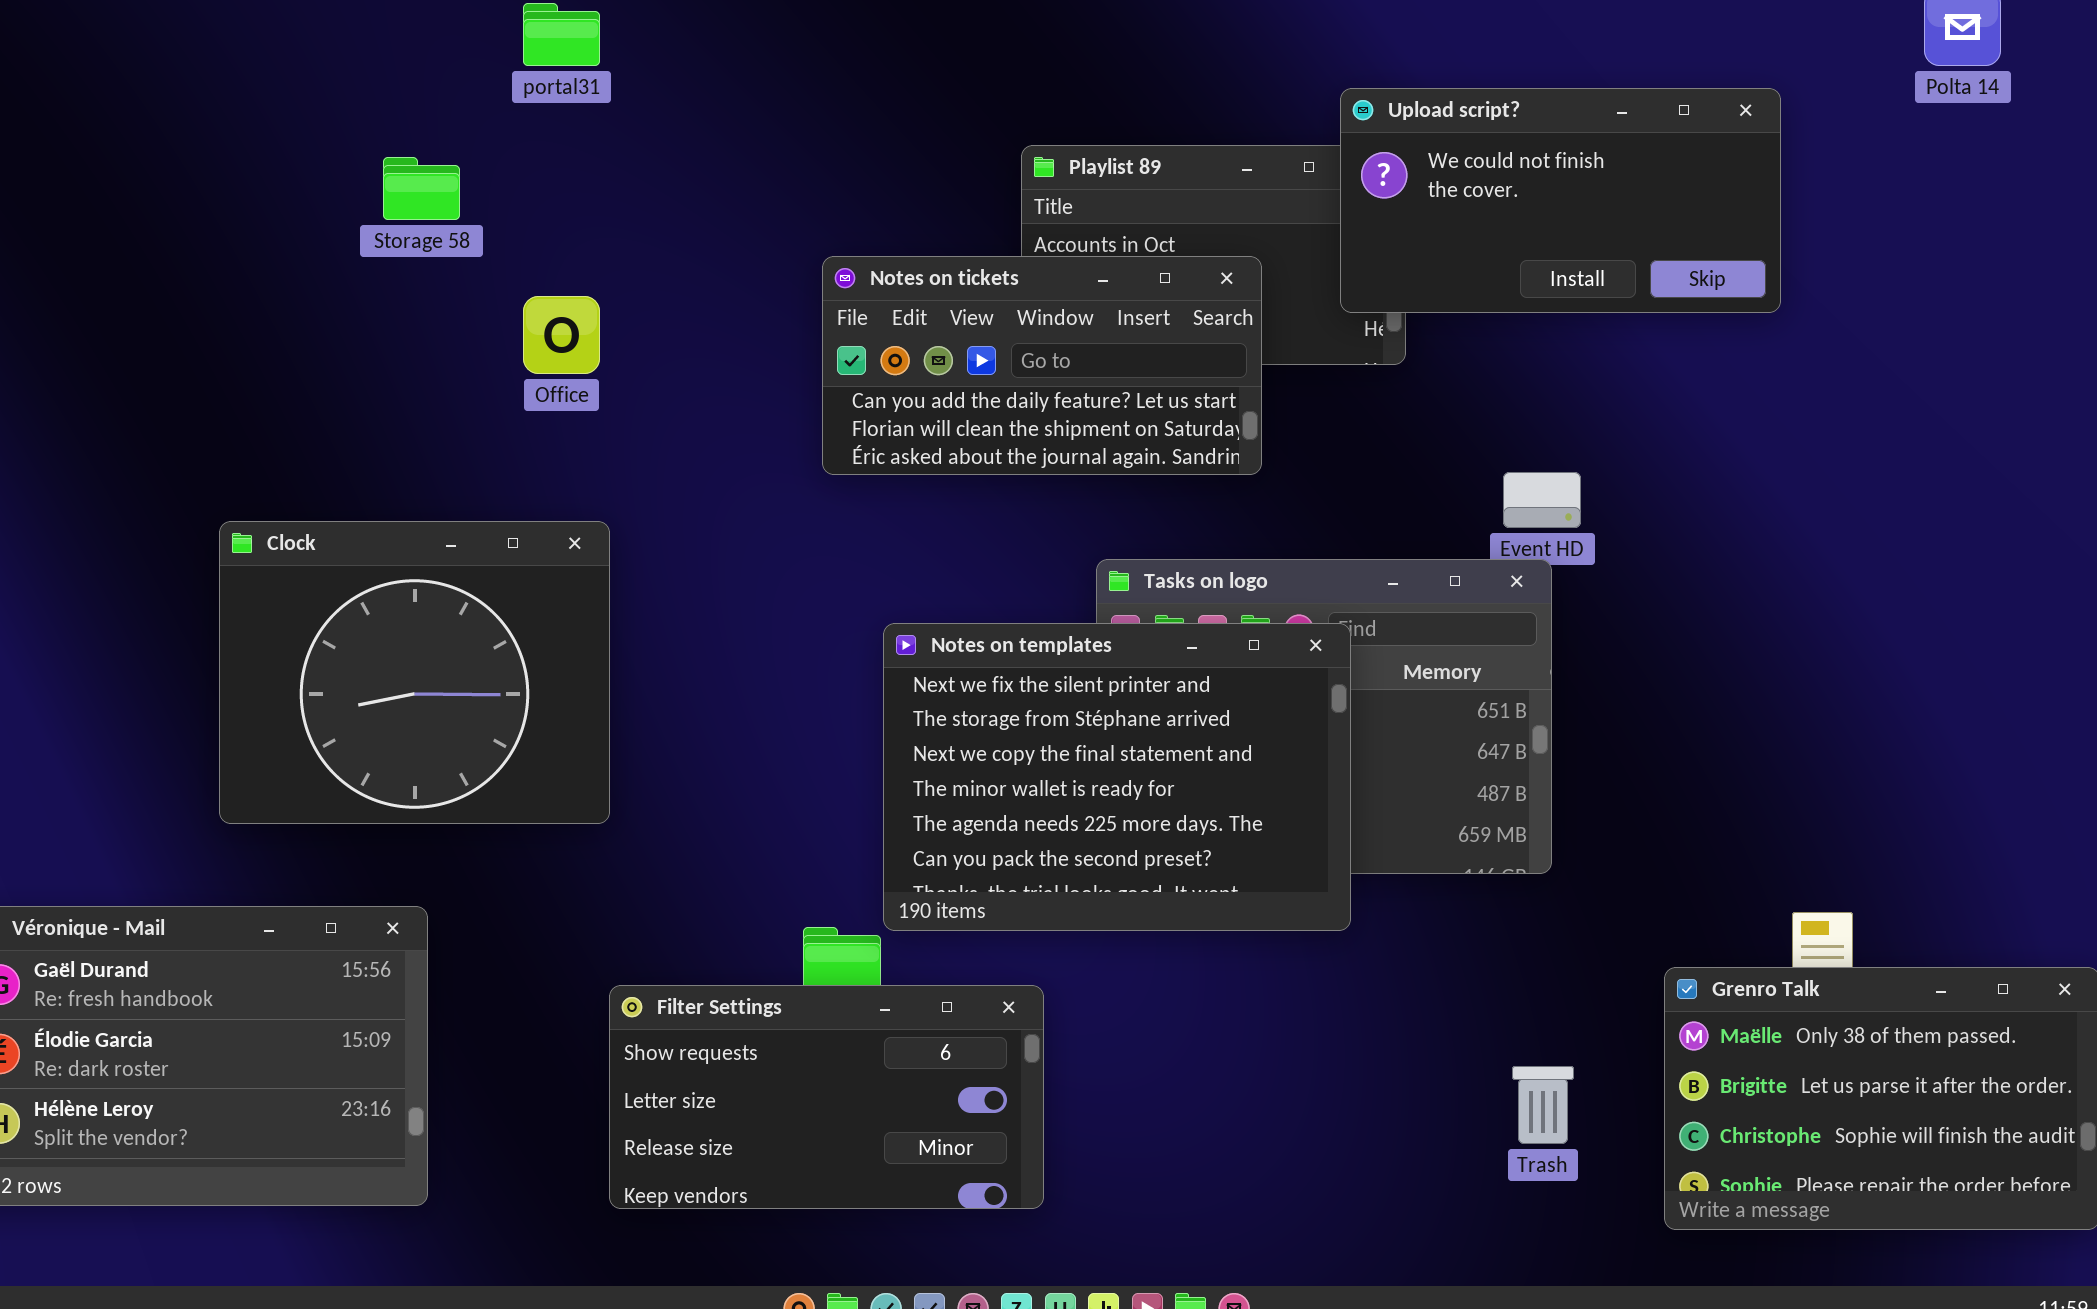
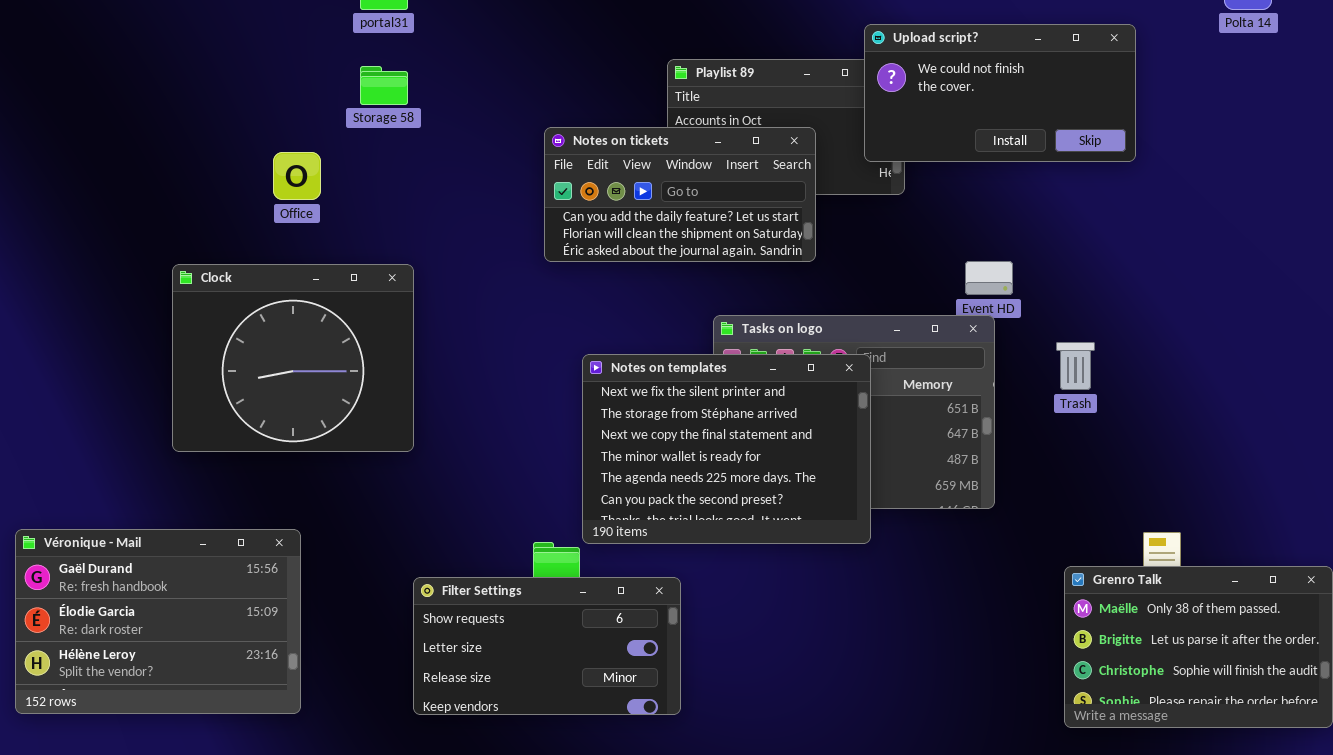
Storage 58: [383,157,460,220] -> [360,66,408,105], moved
Office: [523,296,600,374] -> [273,152,321,200], moved
Clock: [219,521,610,824] -> [172,264,414,452], moved
Trash: [1512,1066,1574,1144] -> [1056,342,1095,390], moved

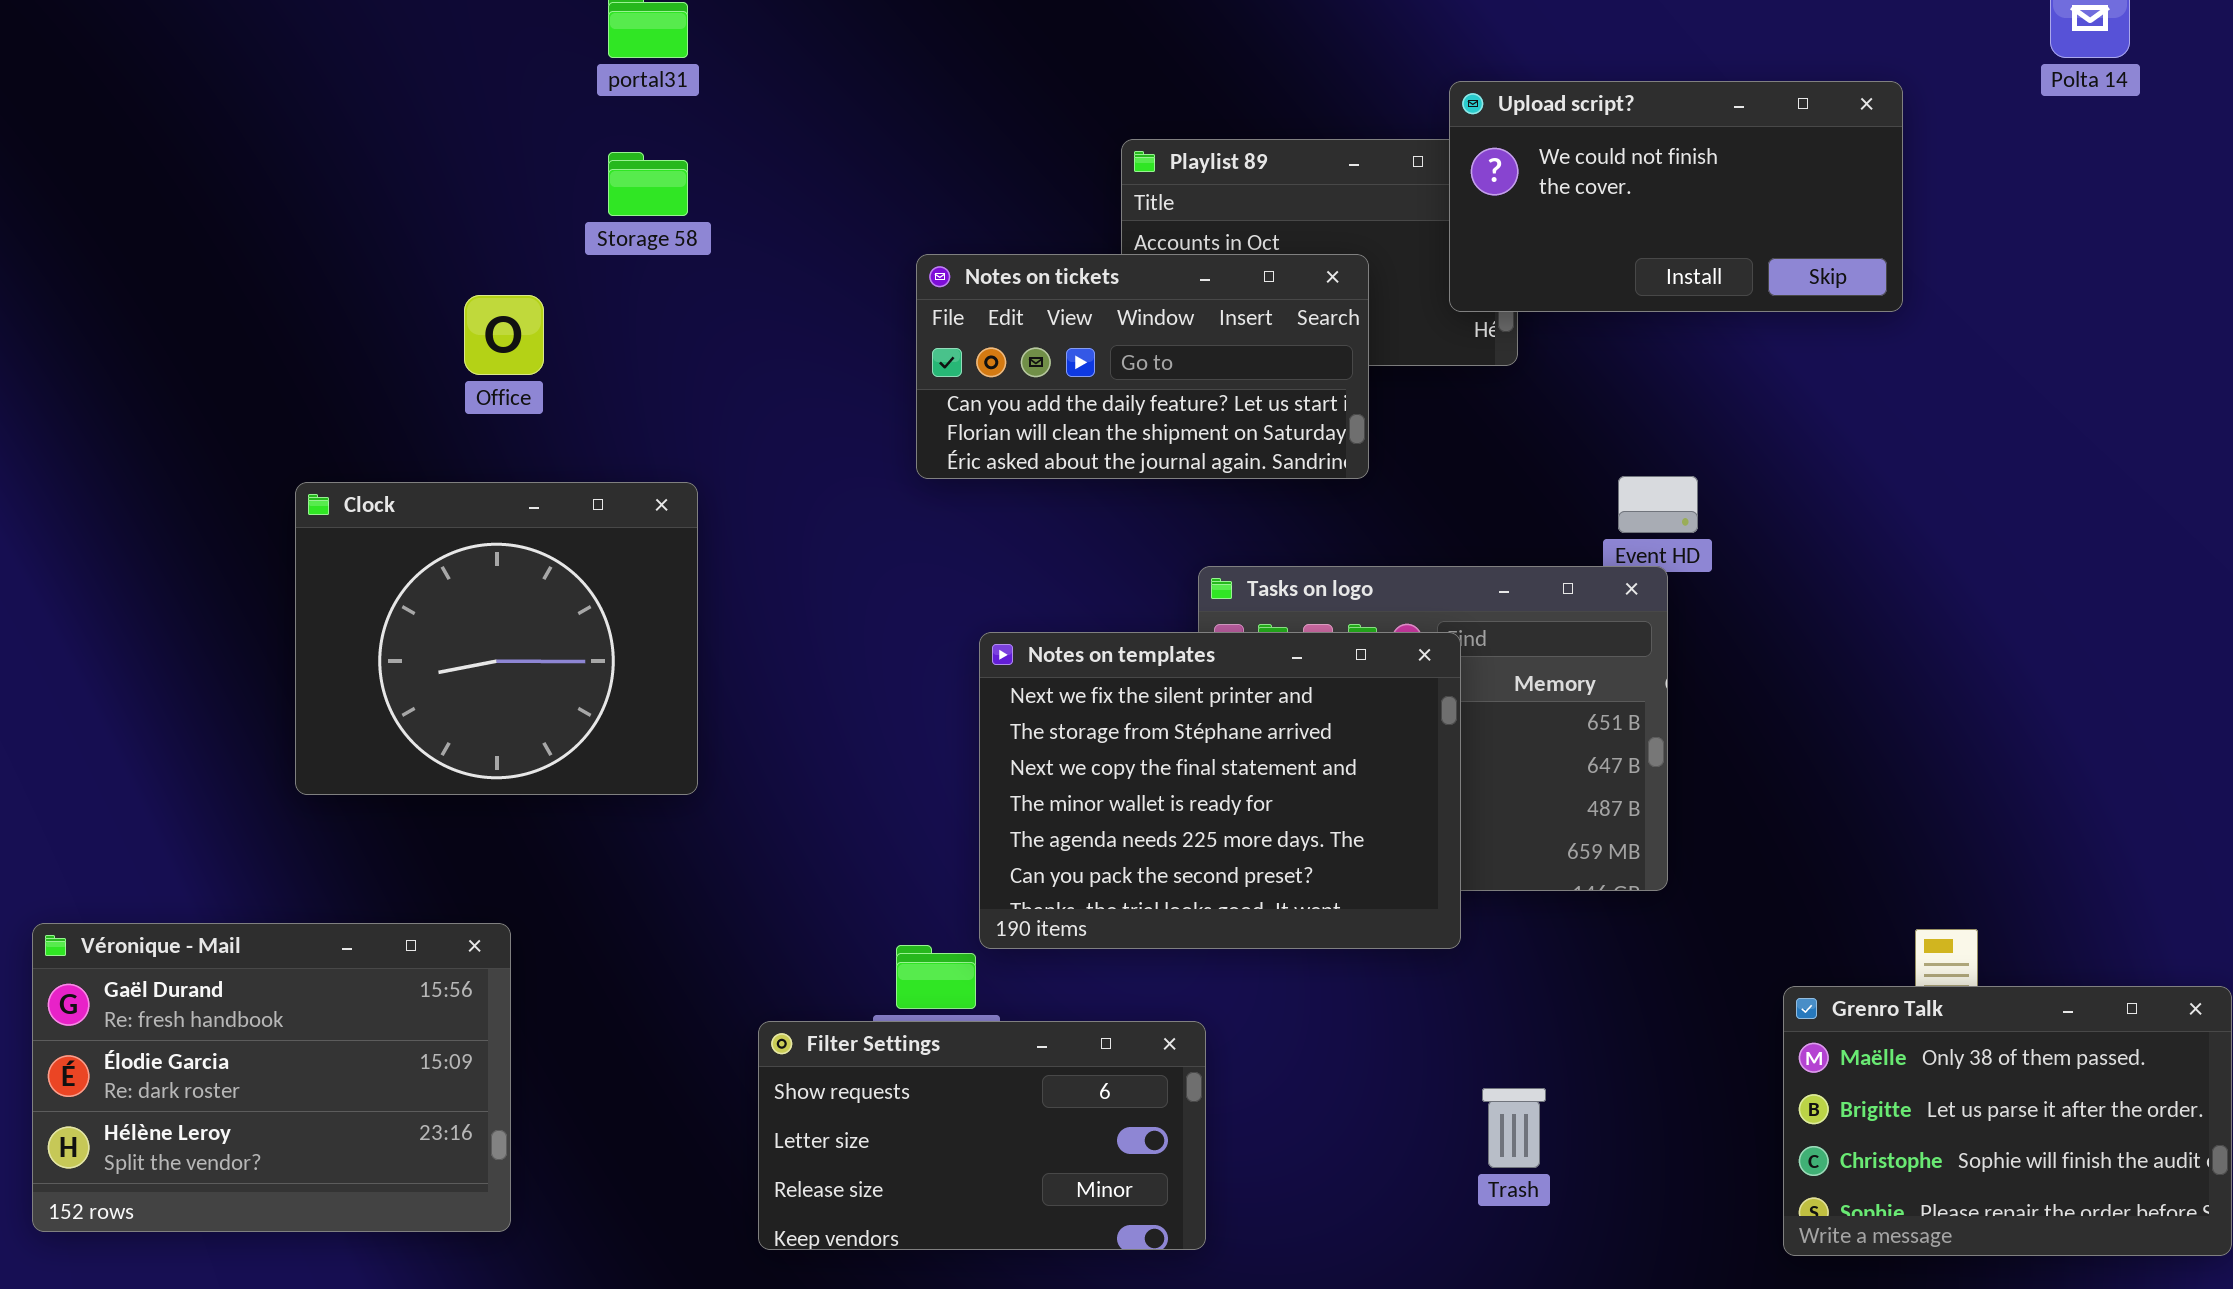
Trash: [1056,342,1095,390] -> [1482,1088,1546,1168], moved
Filter Settings: [413,577,681,715] -> [758,1021,1206,1250], moved

